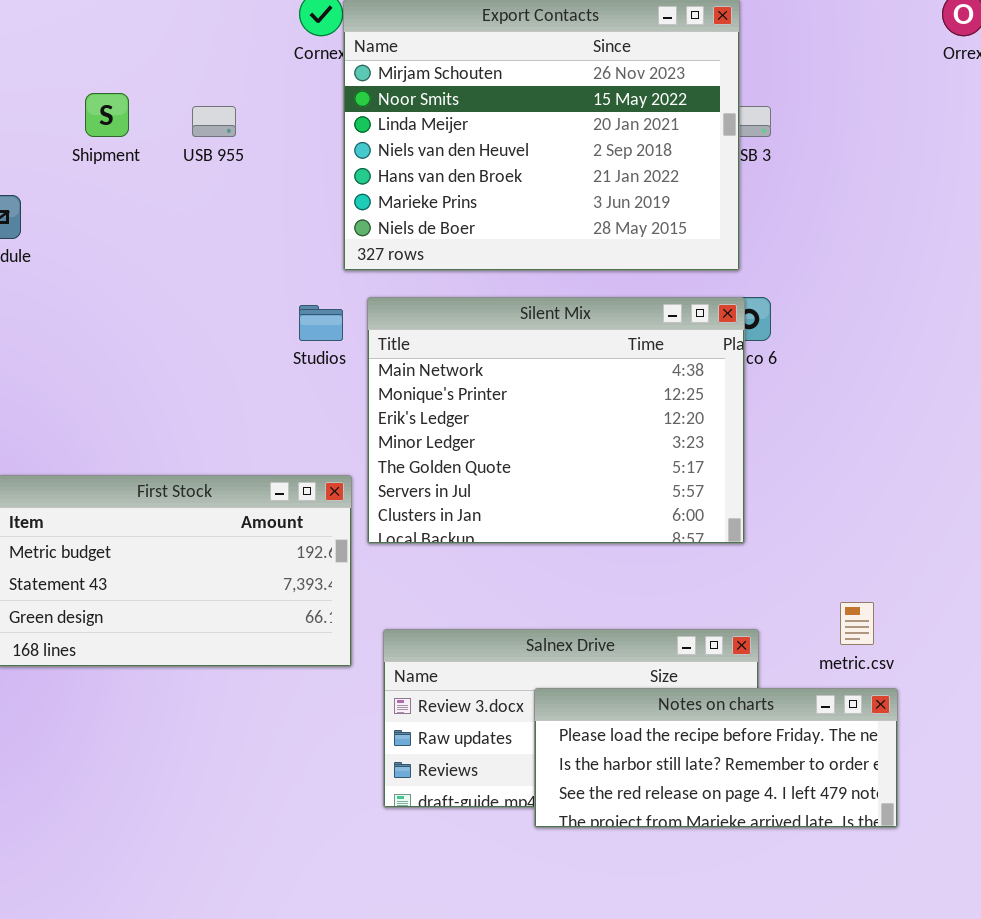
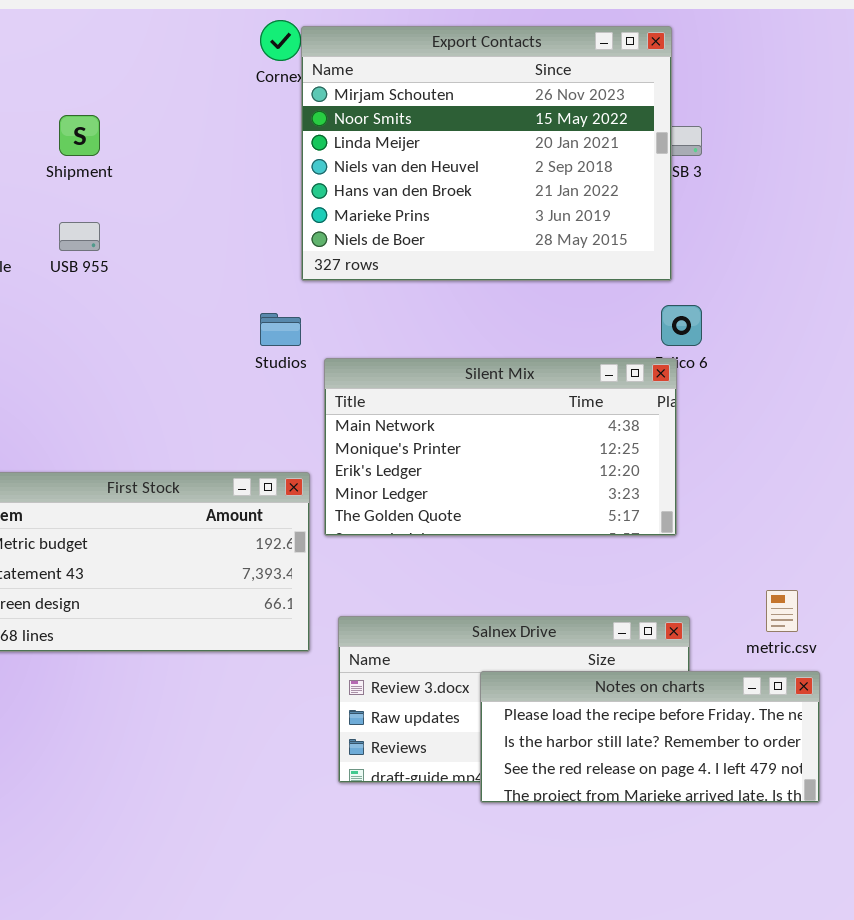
USB 955: [192,106,236,137] -> [59,222,100,251], moved
Silent Mix: [367,297,745,544] -> [324,358,677,536], resized

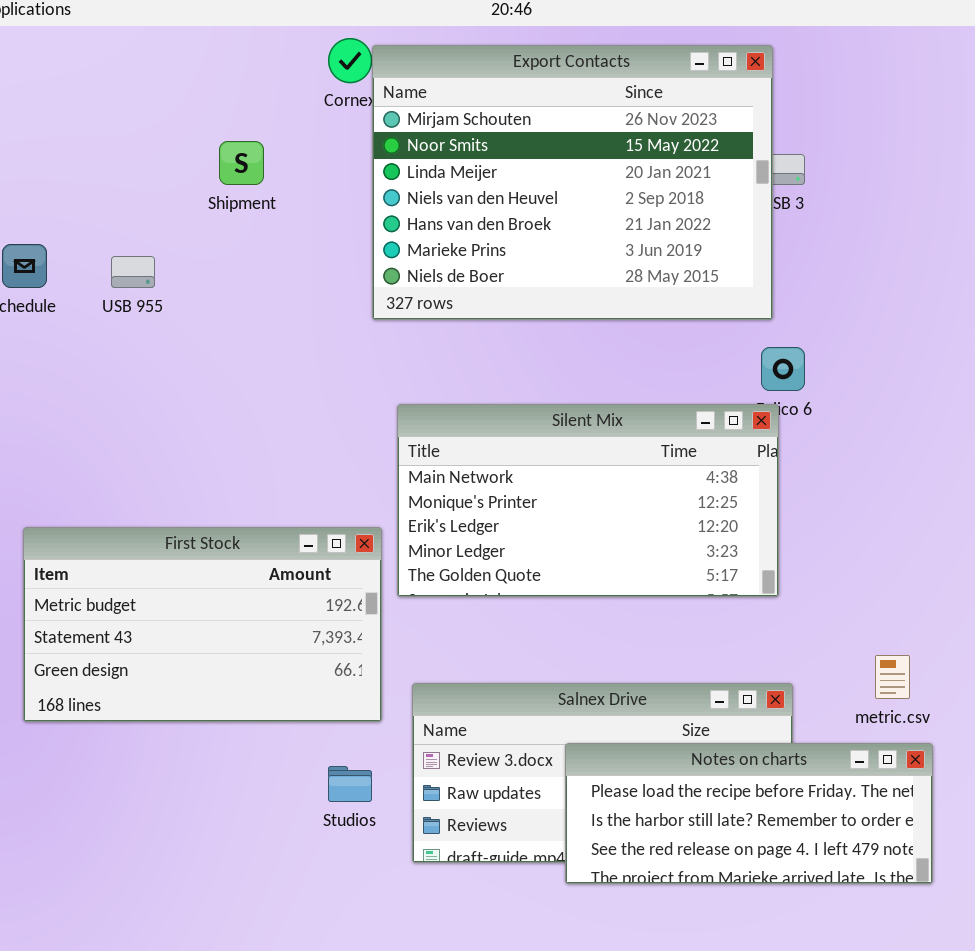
Shipment: [59,115,100,156] -> [219,141,264,185], moved
Studios: [260,313,301,346] -> [328,766,372,802], moved

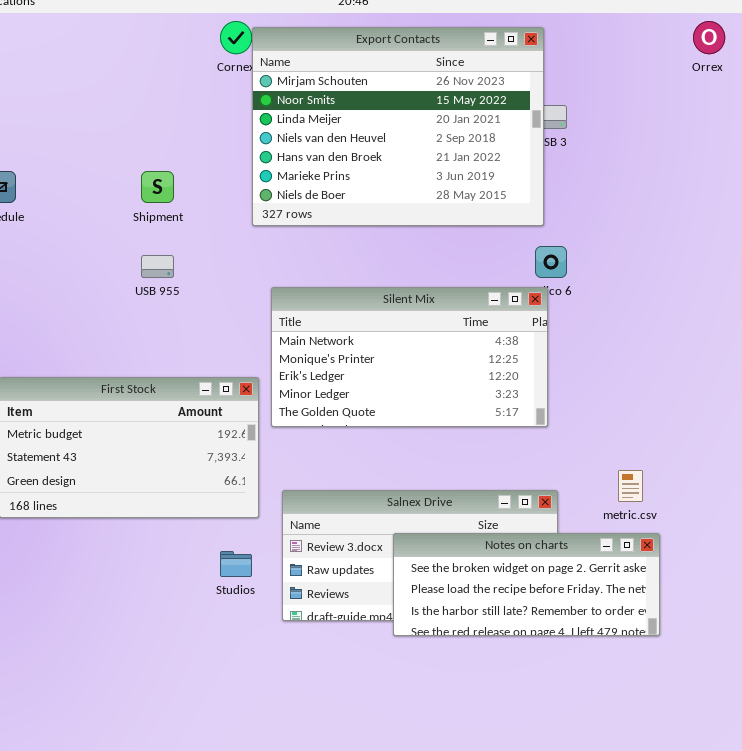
Shipment: [219,141,264,185] -> [141,171,174,203], moved
USB 955: [111,256,155,288] -> [141,255,174,278], moved
Notes on charts: [565,743,933,884] -> [393,533,660,636], scrolled up 1 row

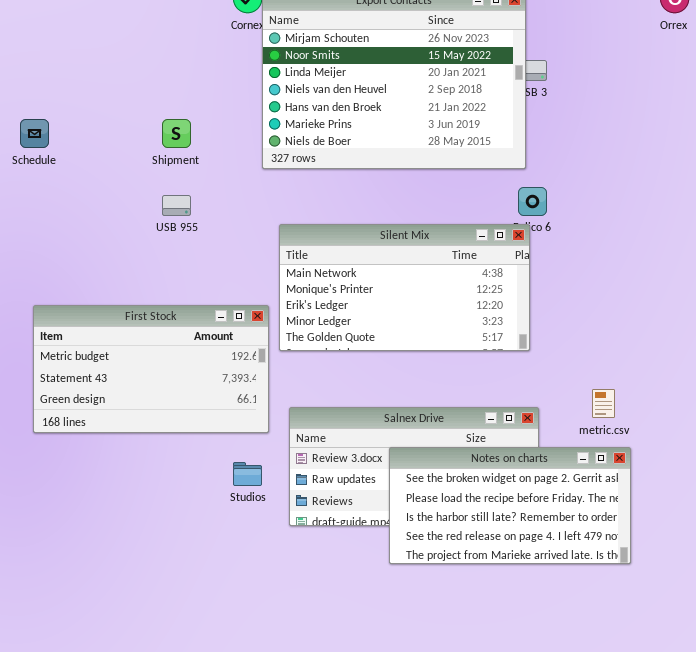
Notes on charts: [393,533,660,636] -> [389,447,631,564], resized

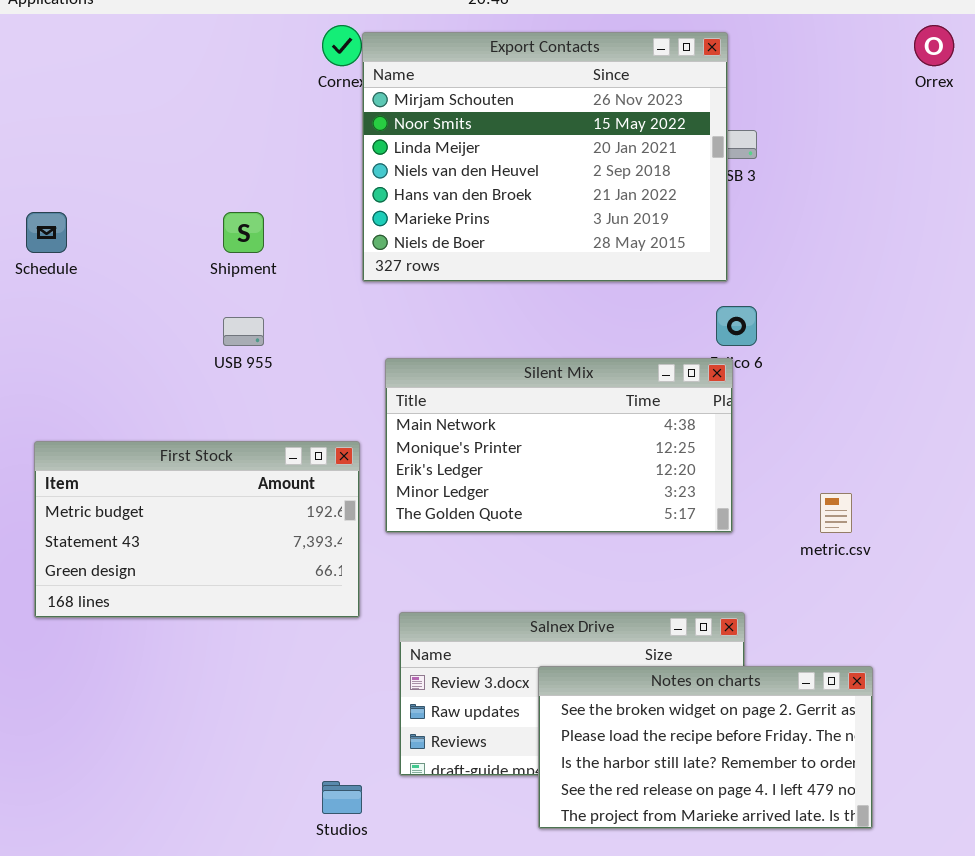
First Stock: [33,305,269,433] -> [34,441,360,618], moved
metric.csv: [592,389,615,418] -> [820,493,852,533], moved
Studios: [233,462,262,486] -> [322,781,362,814], moved

